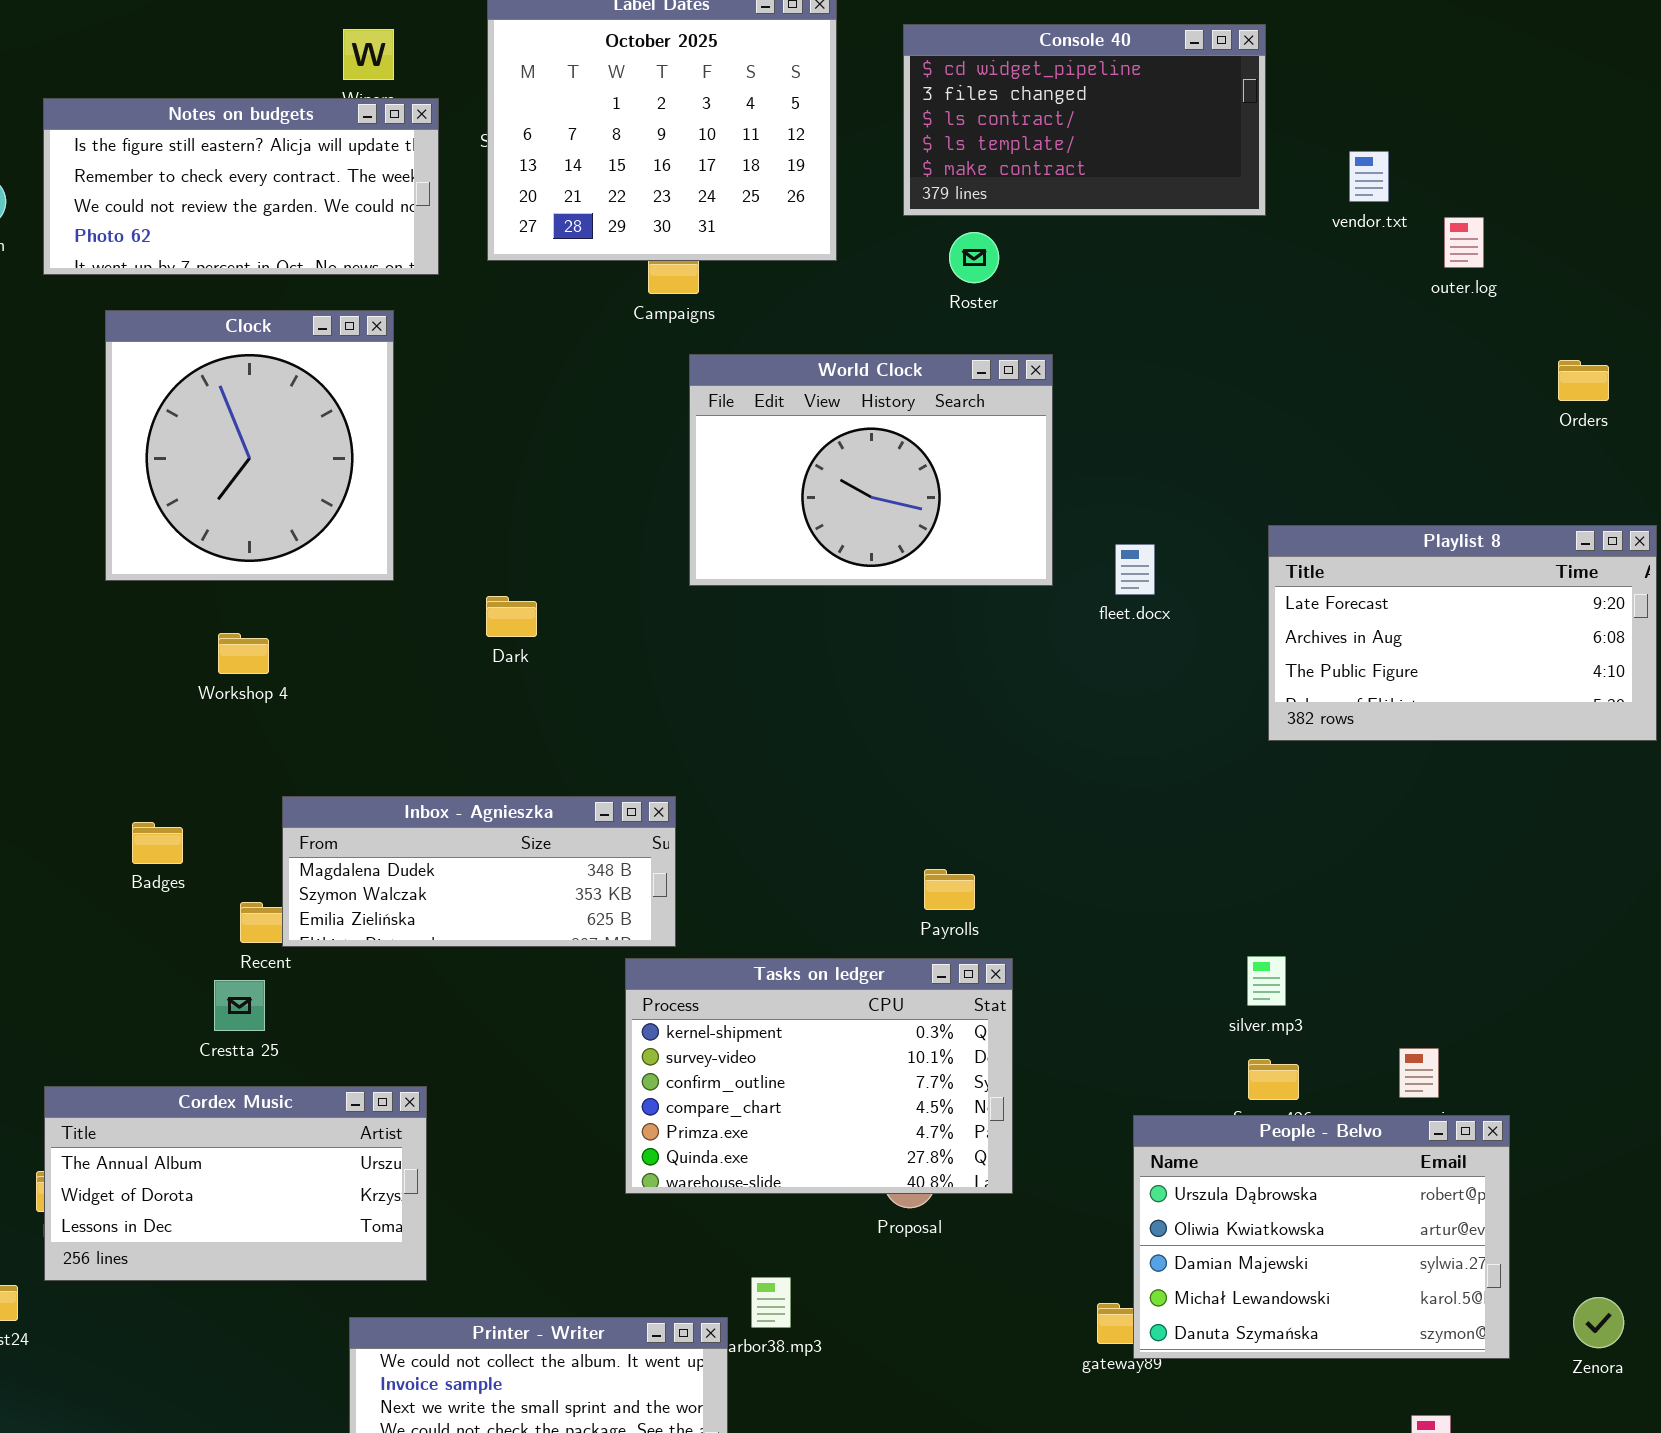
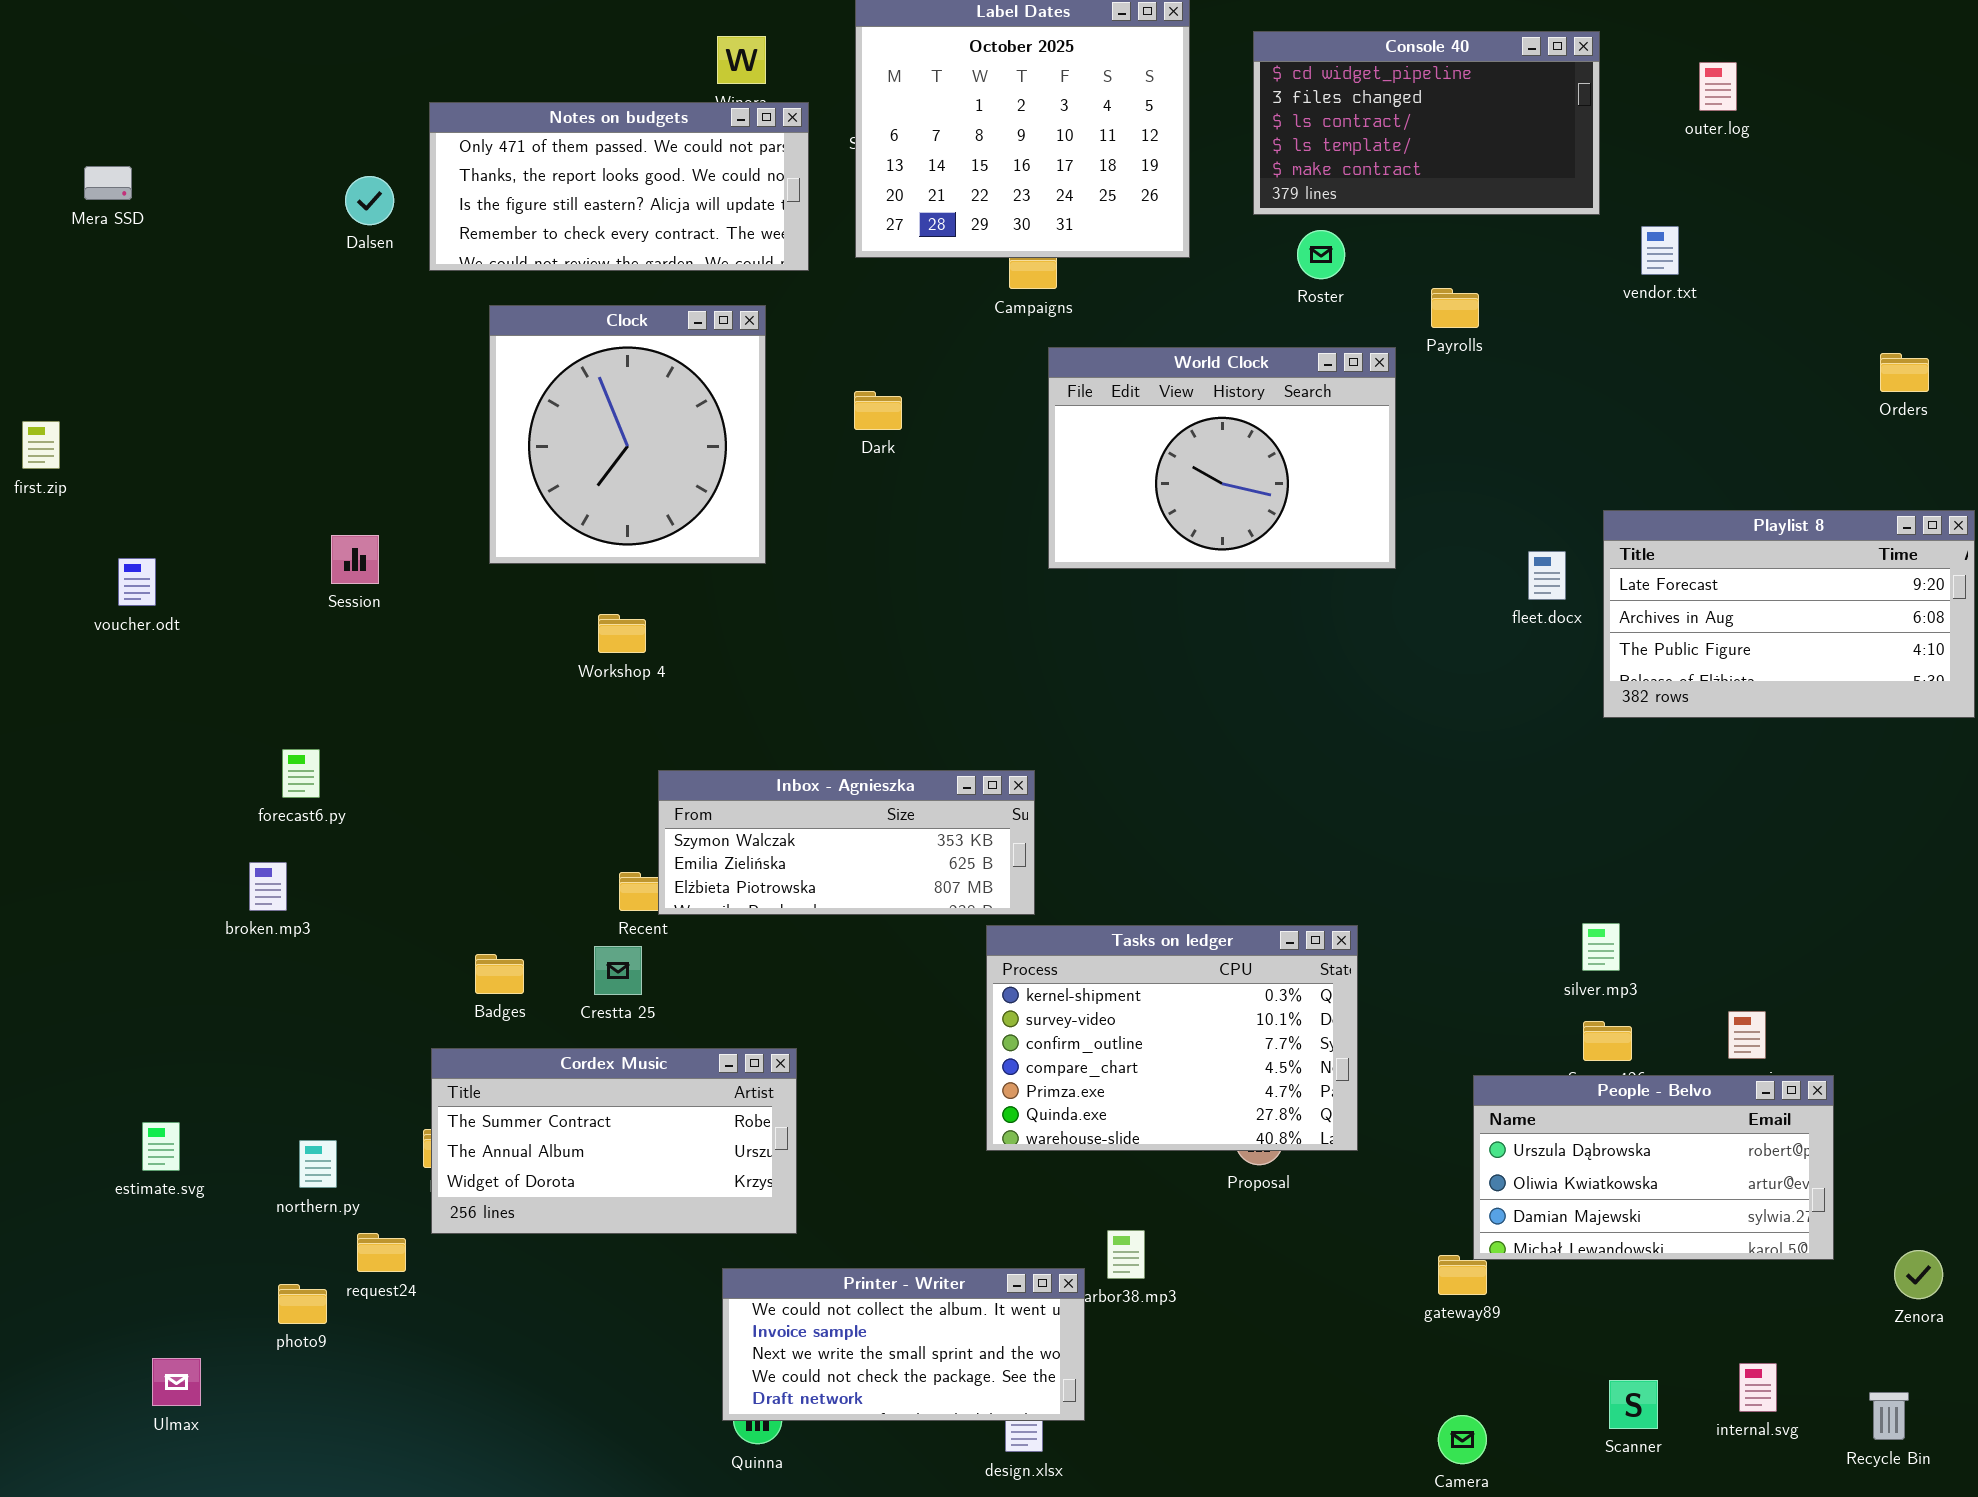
Notes on budgets: [43,98,439,275] -> [429,102,809,271], scrolled up 2 rows
vendor.txt: [1349,151,1389,202] -> [1641,226,1679,275], moved
outer.log: [1444,217,1484,268] -> [1699,62,1737,111], moved
fleet.docx: [1115,544,1155,595] -> [1528,551,1566,600], moved
Dark: [486,596,537,637] -> [854,391,902,430], moved
Inbox - Agnieszka: [282,796,676,947] -> [658,770,1035,915], scrolled down 1 row
Badges: [132,822,183,864] -> [475,954,524,994], moved
Payrolls: [924,869,975,910] -> [1431,288,1479,328], moved
Cordex Music: [44,1086,427,1281] -> [431,1048,797,1234], scrolled up 1 row
People - Belvo: [1133,1115,1510,1359] -> [1473,1075,1834,1260], resized

